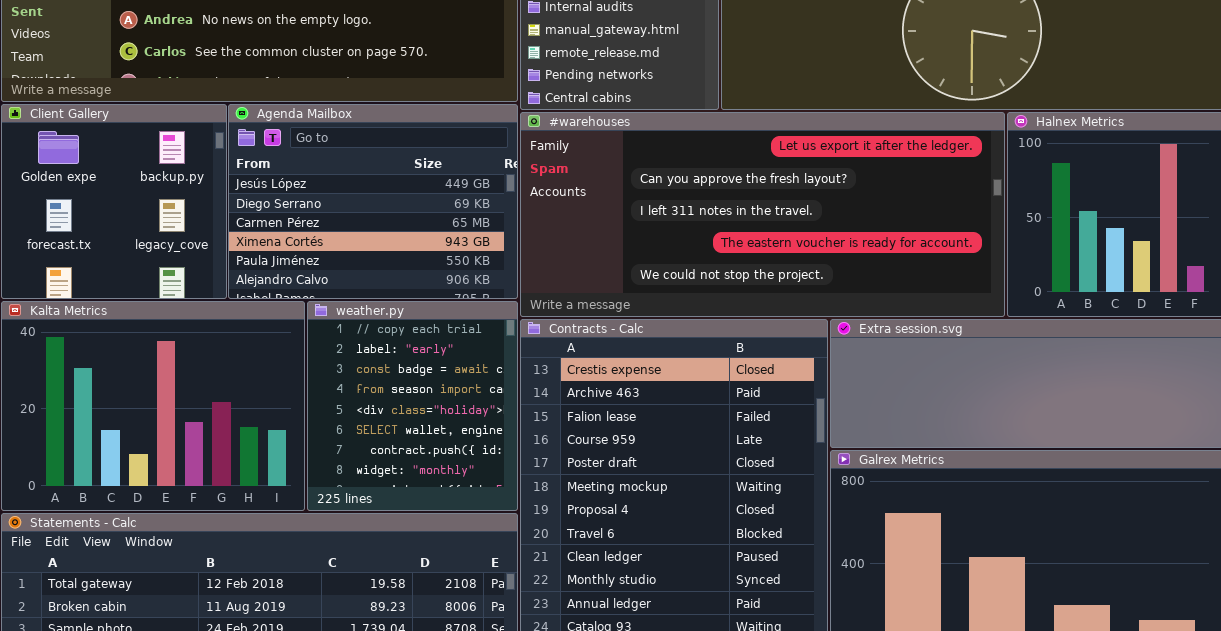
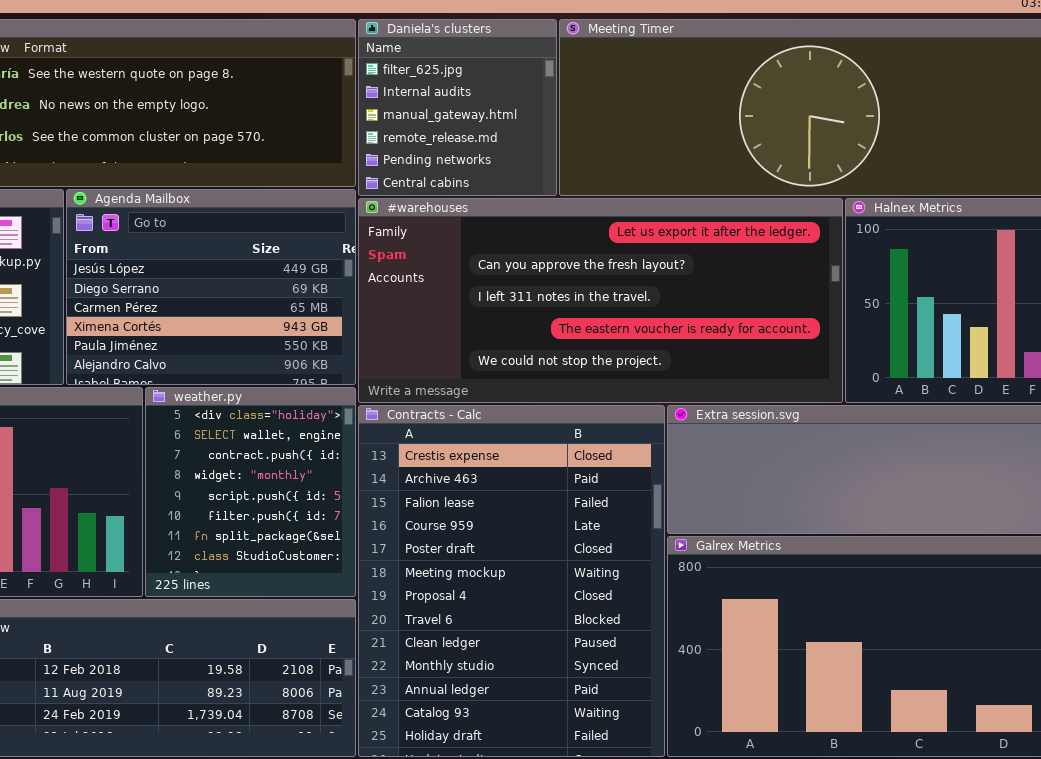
weather.py: [307,301,518,511] -> [145,387,356,597], scrolled down 4 rows

